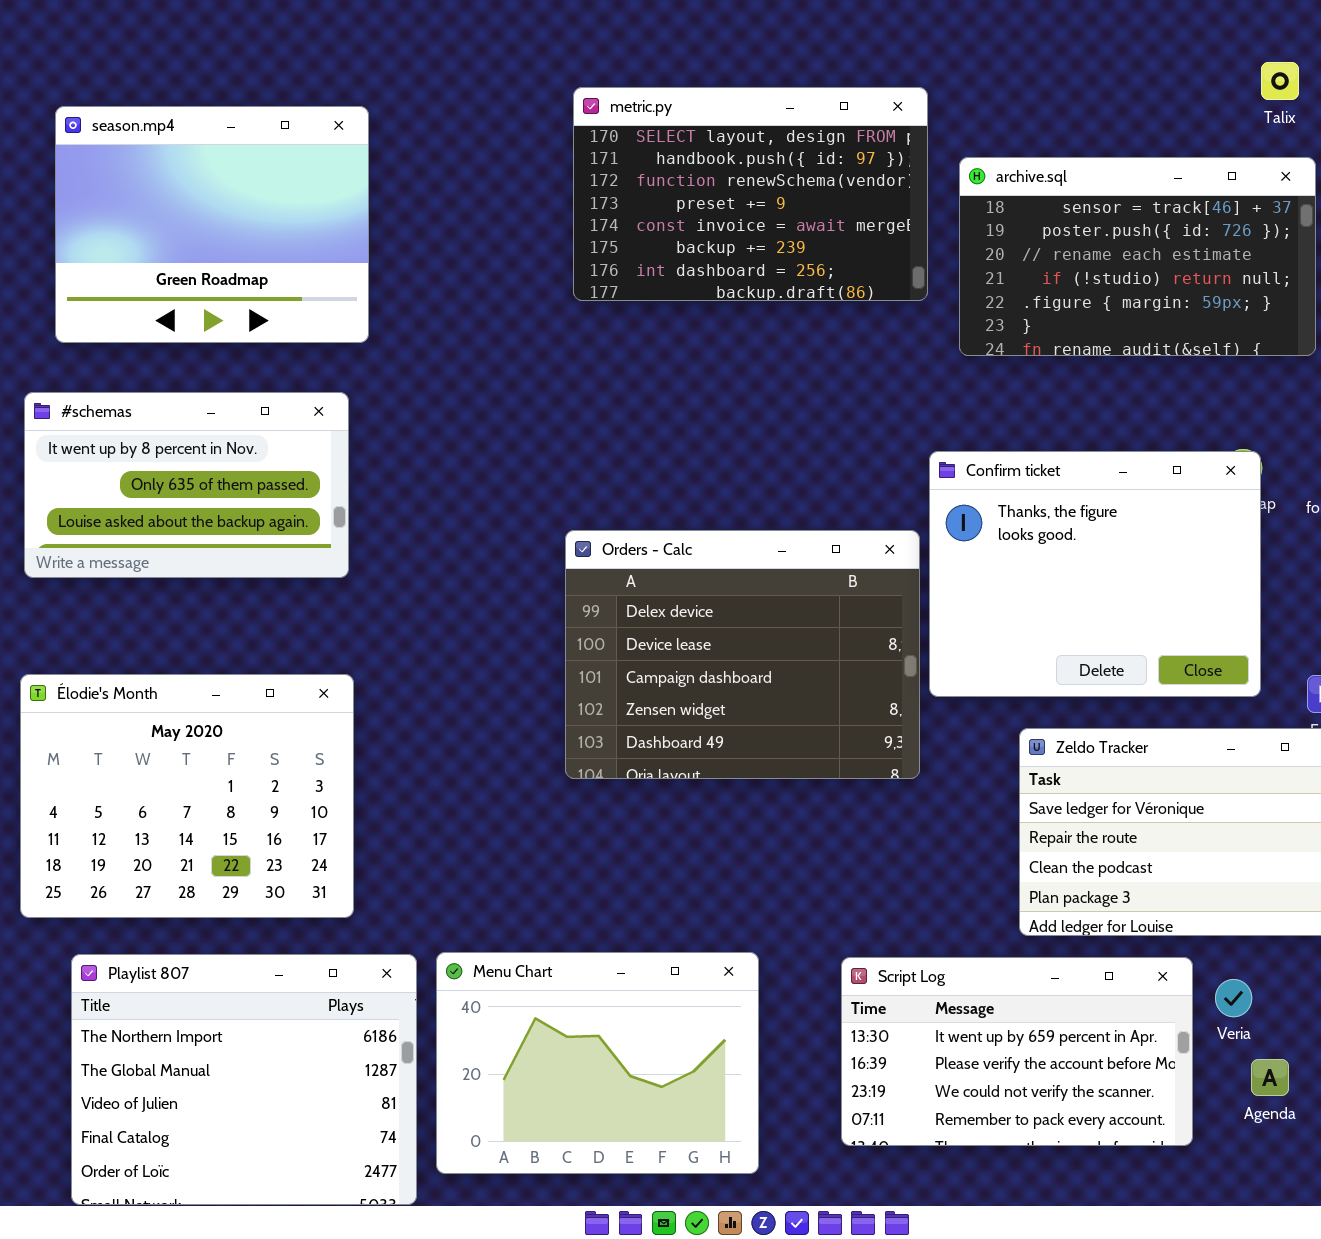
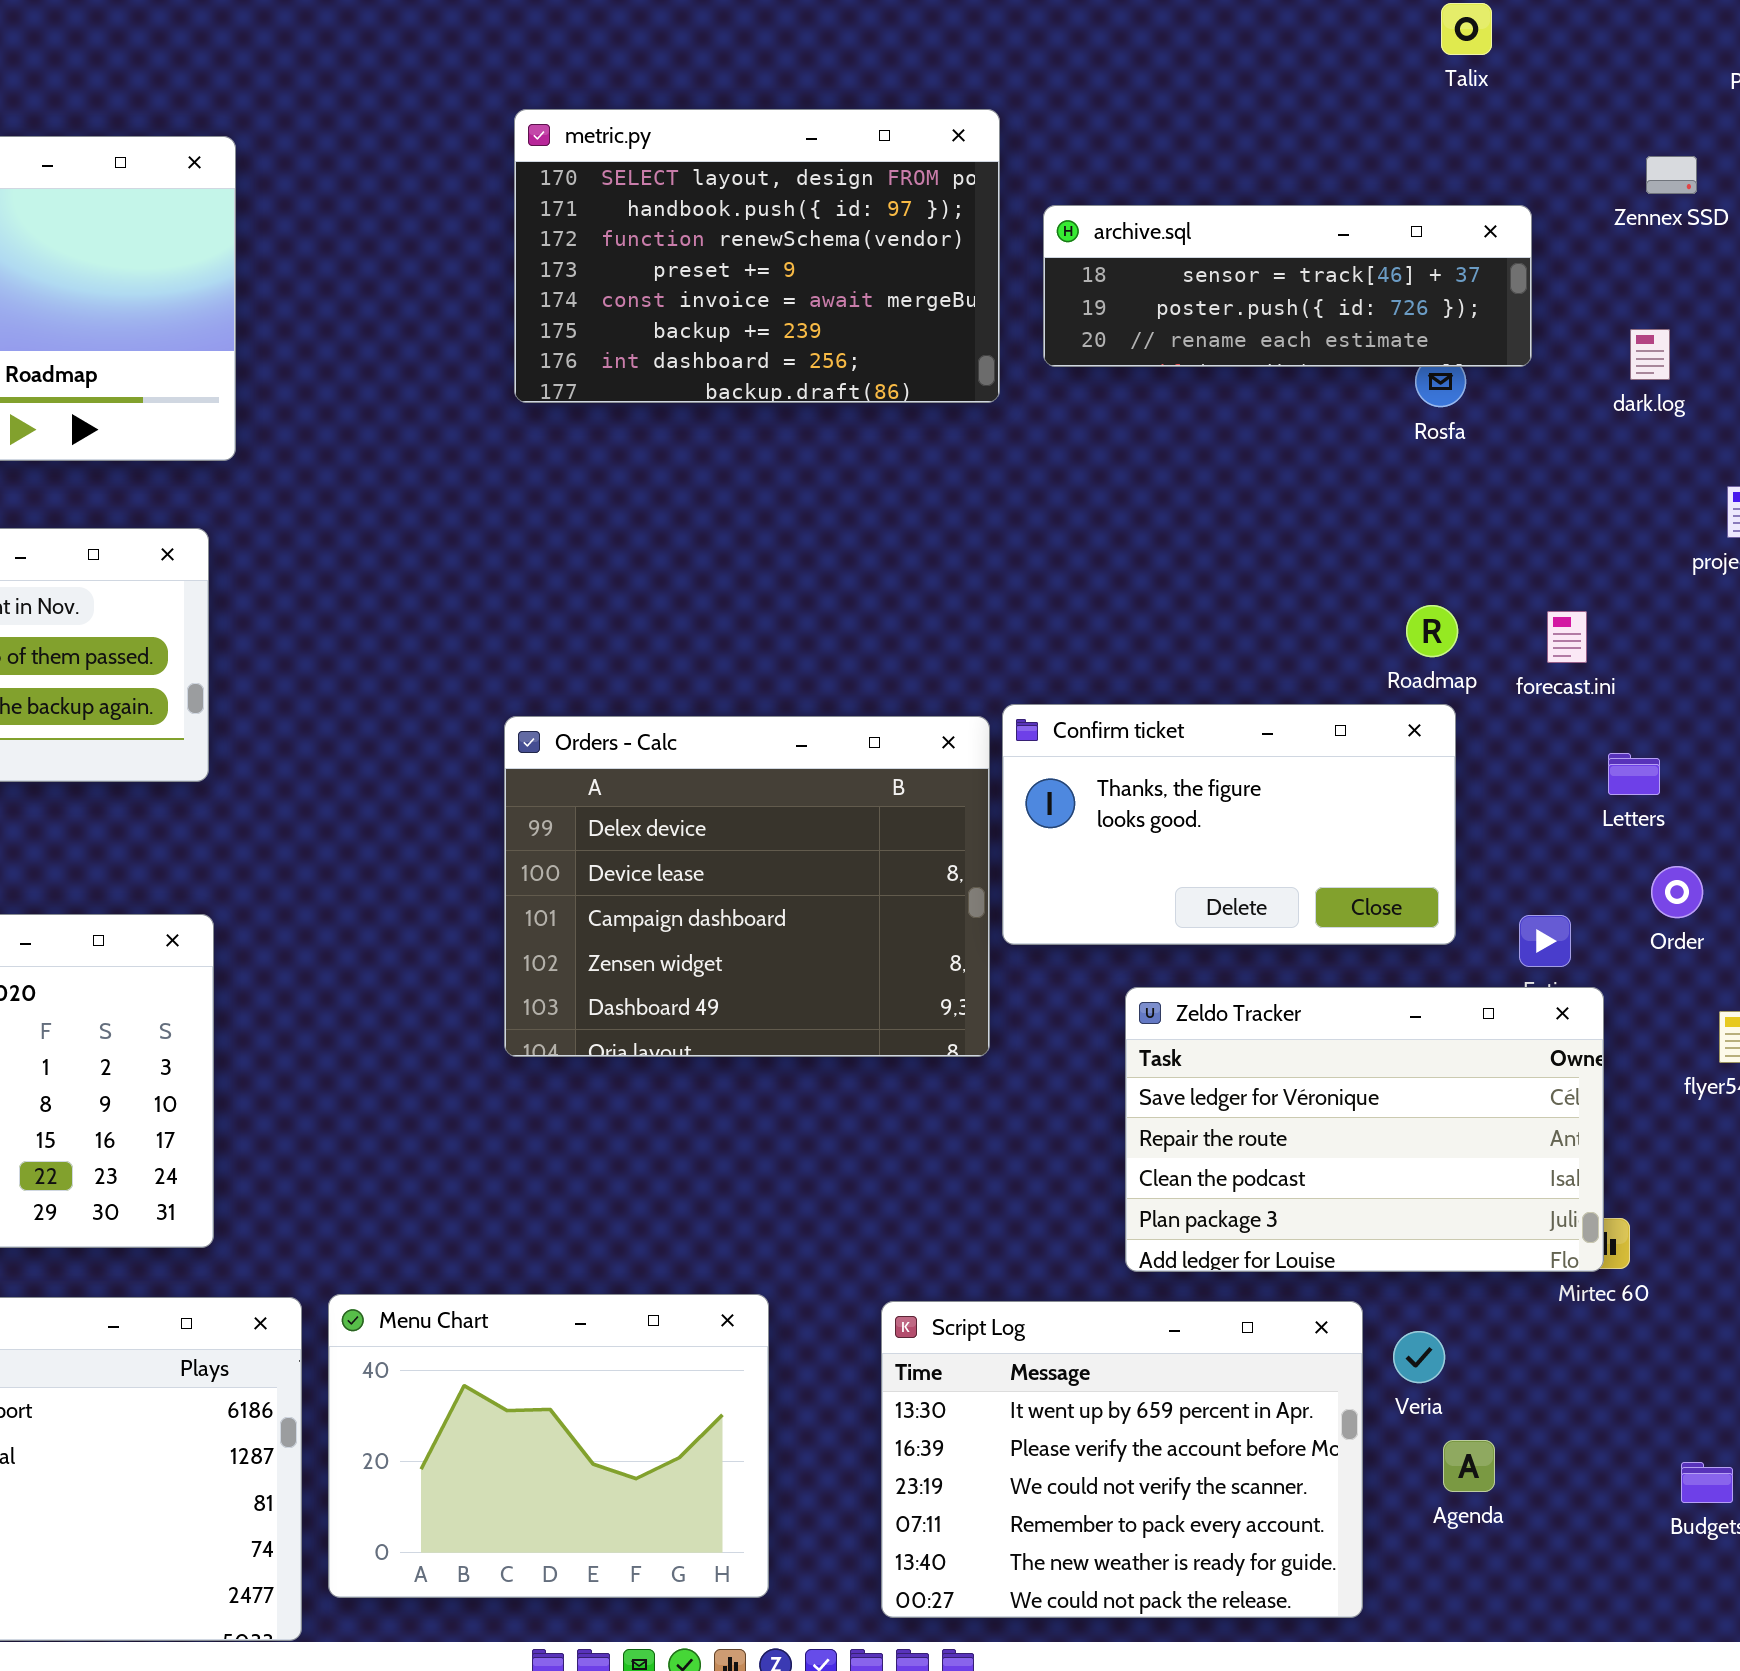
Talix: [1261,62,1299,100] -> [1441,3,1492,55], moved
archive.sql: [959,157,1316,356] -> [1043,205,1532,367], resized
Confirm ticket: [929,451,1261,697] -> [1002,704,1456,945], resized
Script Log: [841,957,1193,1146] -> [881,1301,1363,1618], resized

